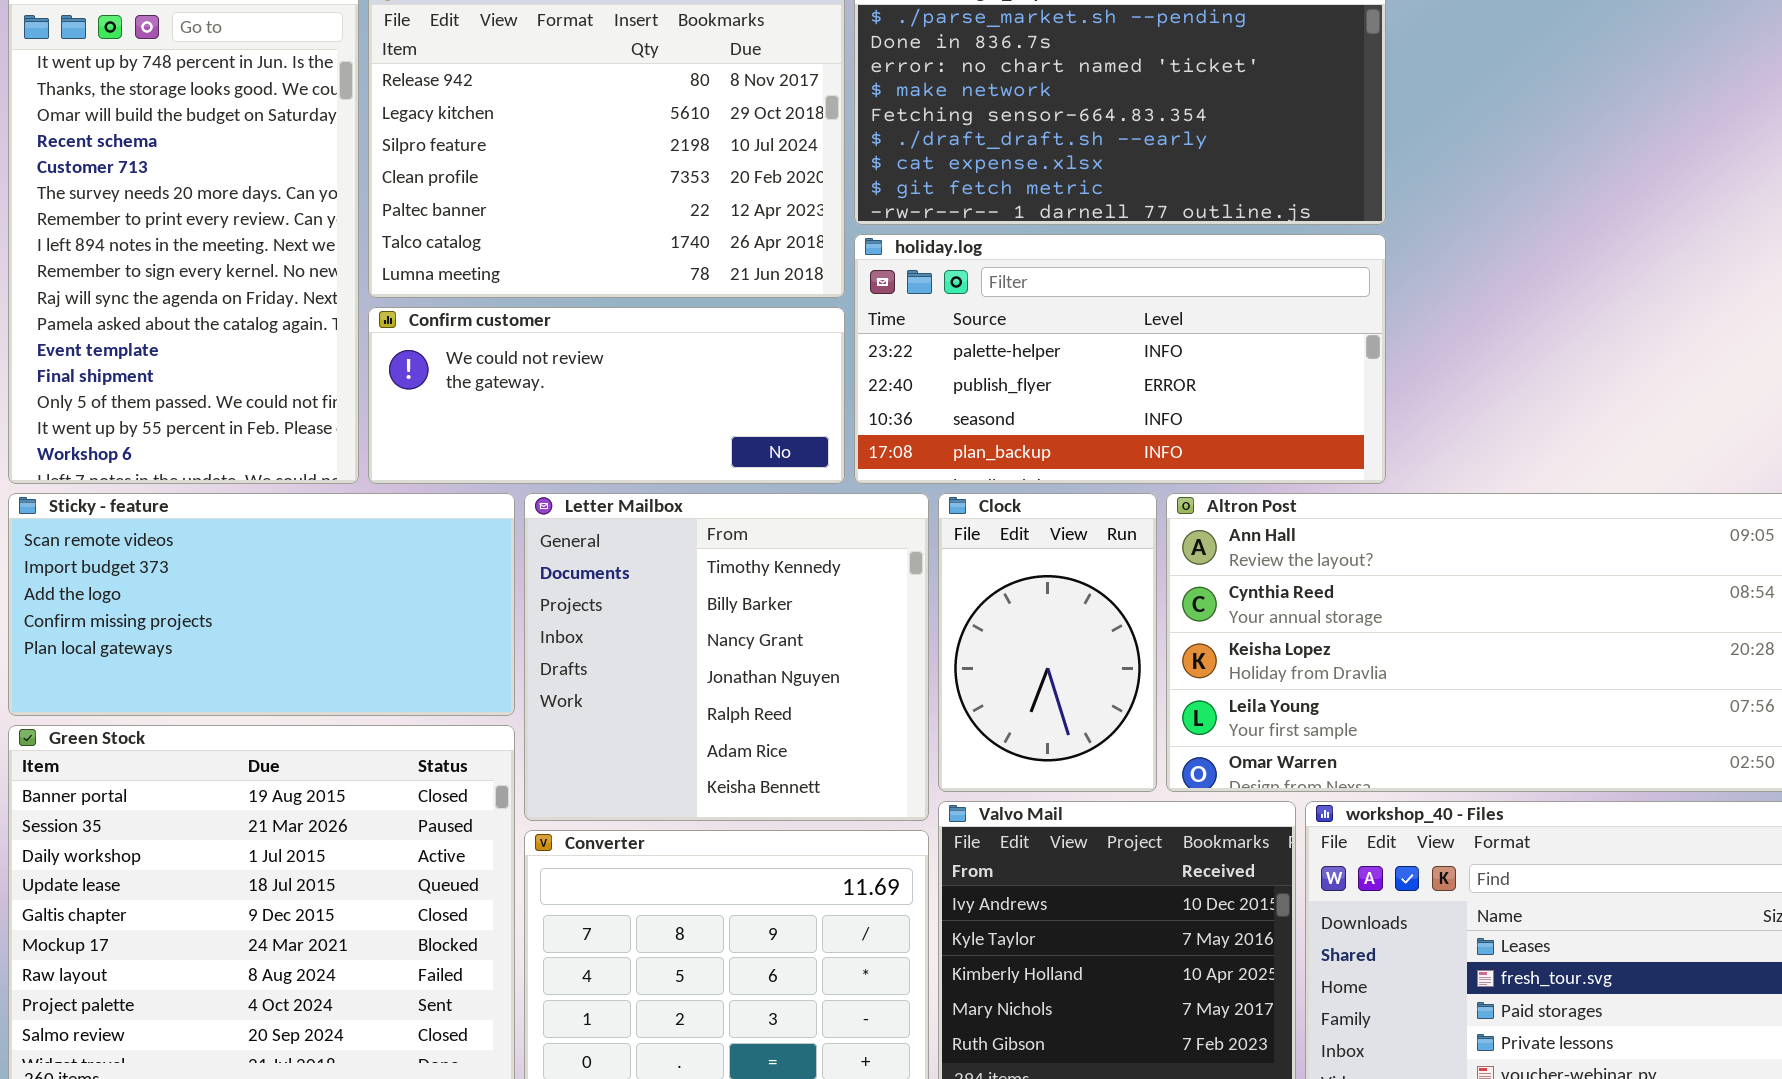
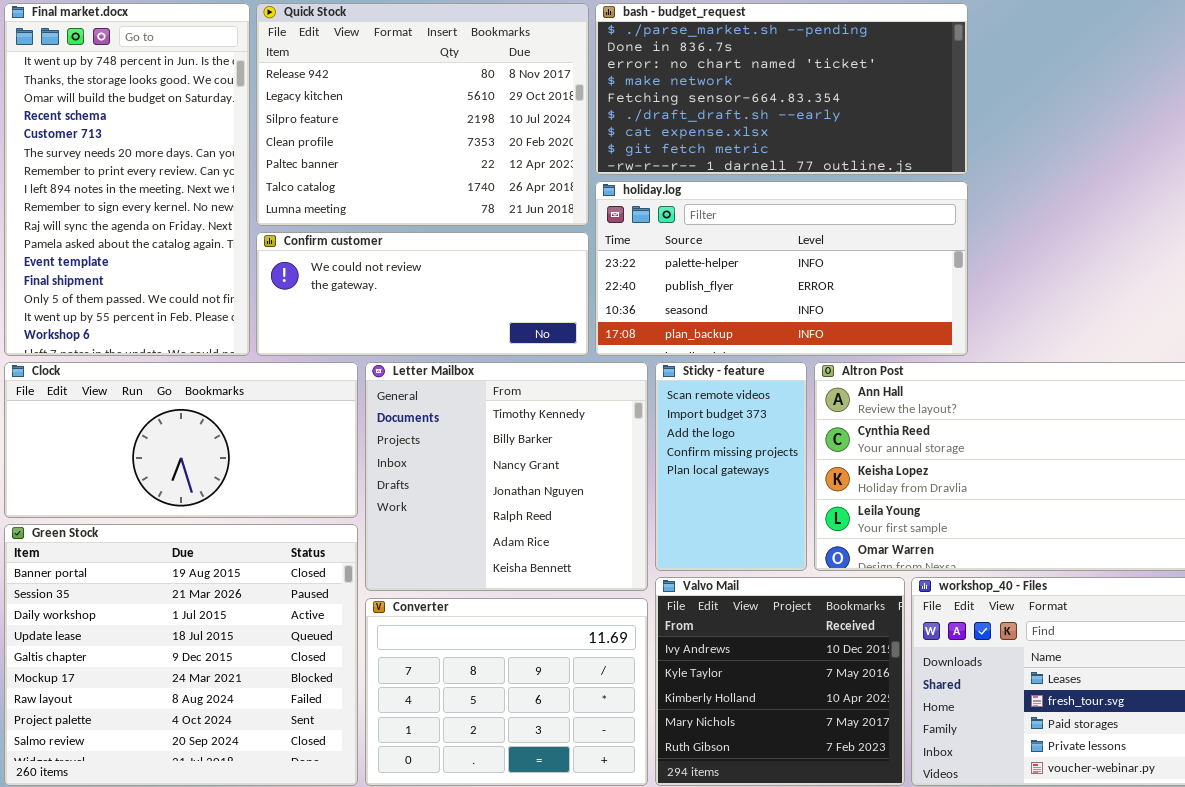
Sticky - feature: [8,493,515,716] -> [655,362,807,571], moved, resized
Clock: [938,493,1157,792] -> [4,362,358,518], moved, resized

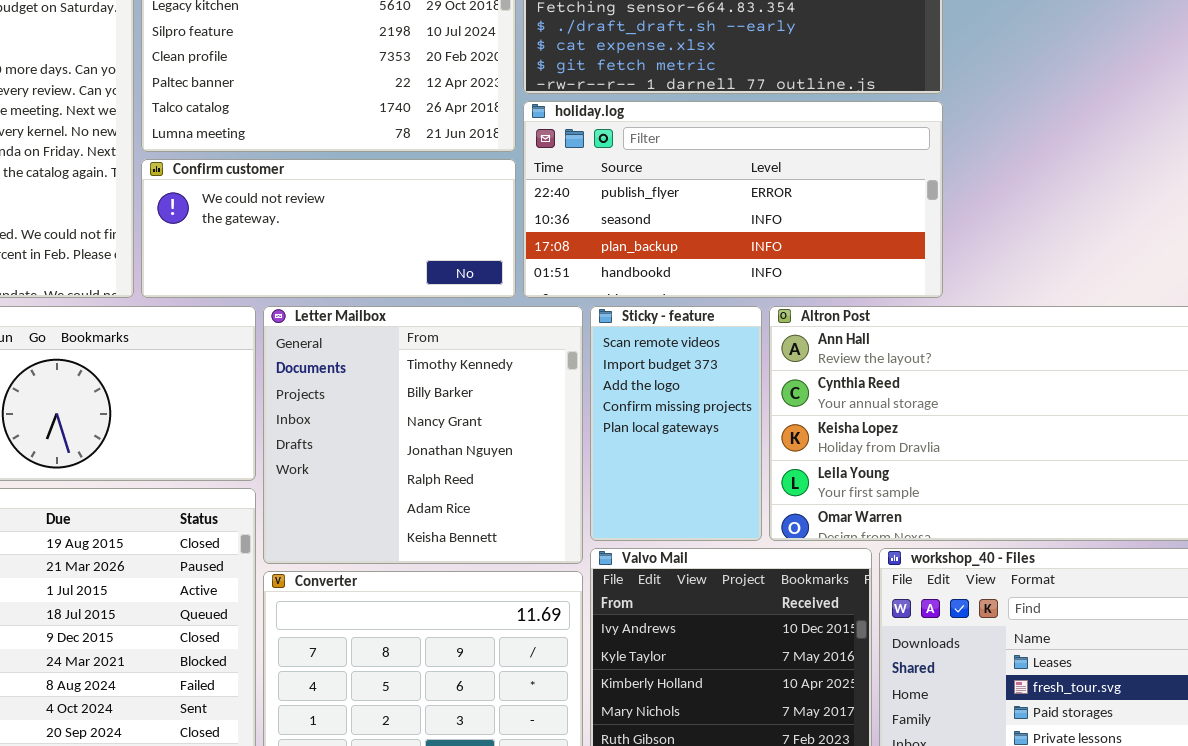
holiday.log: [595,181,968,356] -> [523,101,943,298], scrolled down 1 row

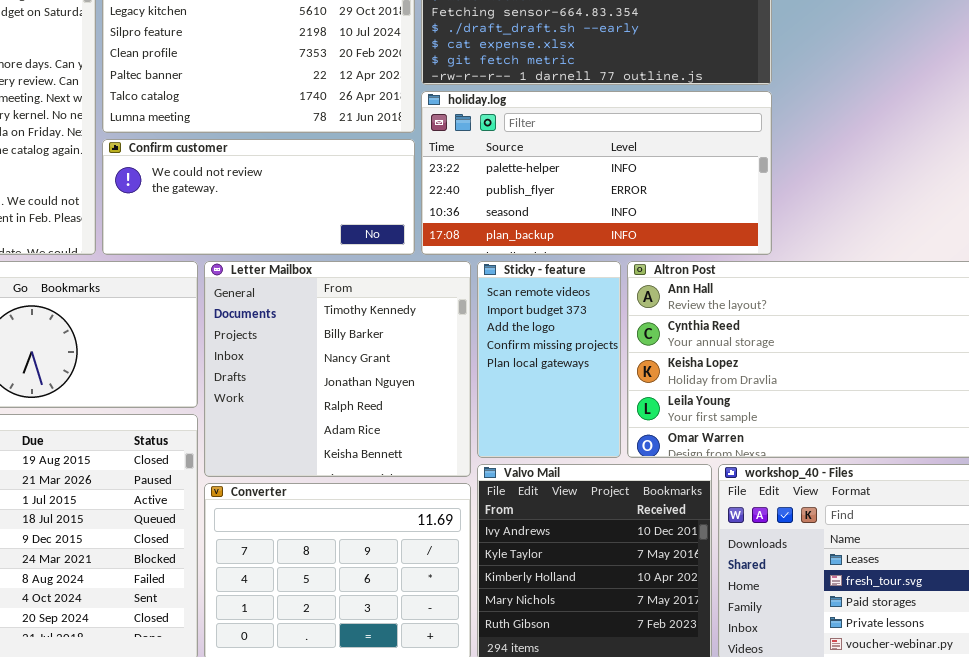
holiday.log: [523,101,943,298] -> [421,91,772,255], scrolled up 1 row

